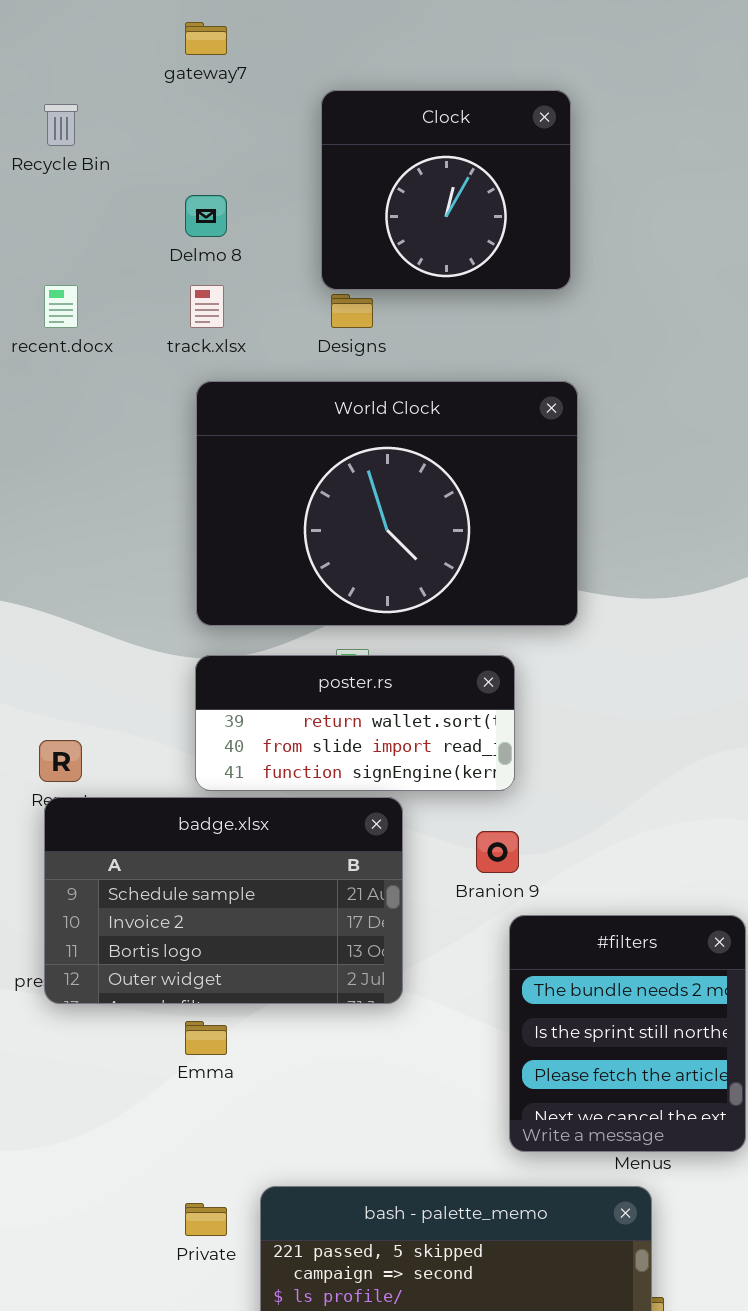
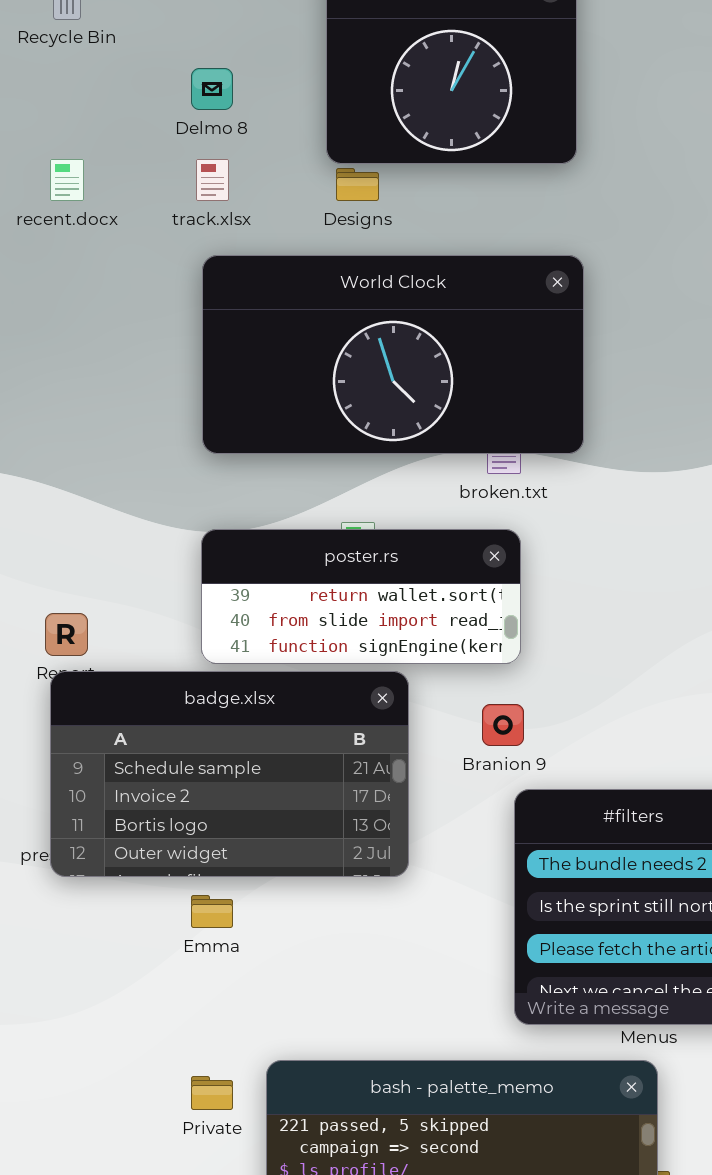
World Clock: [196,381,578,626] -> [202,255,584,454], resized

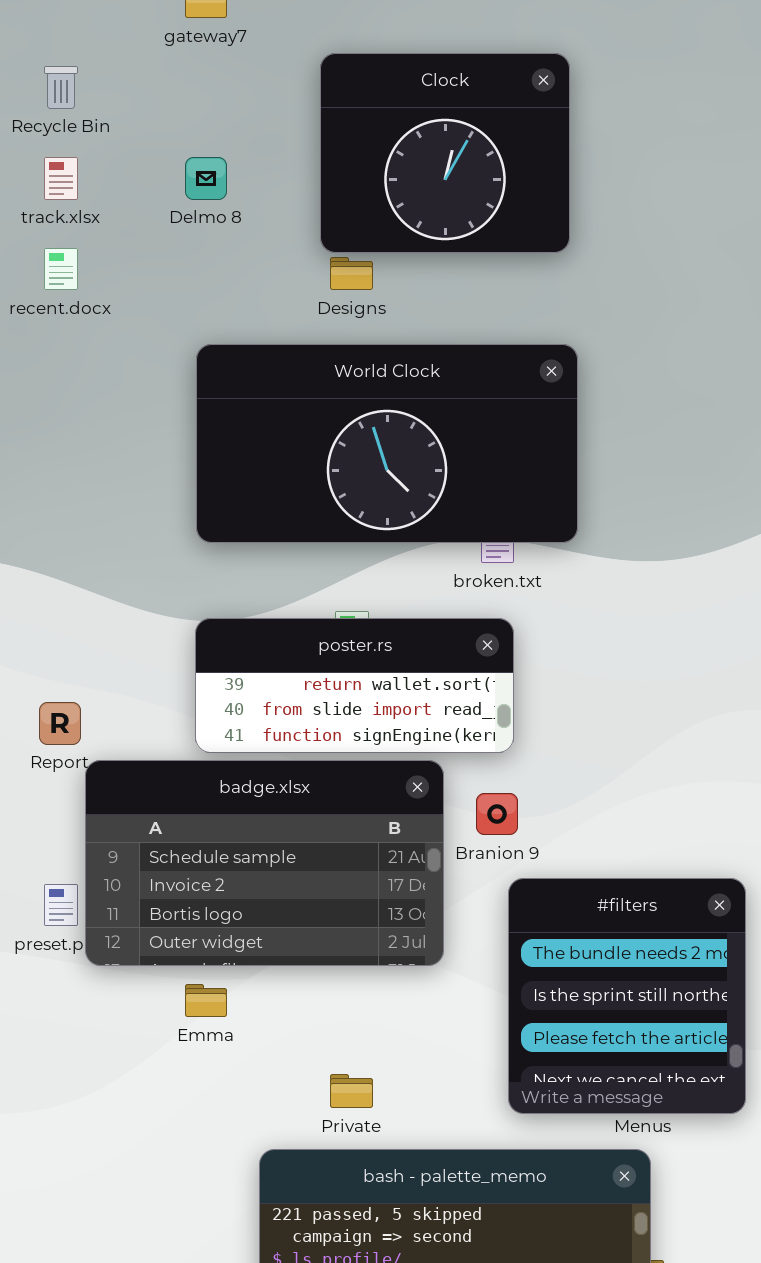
track.xlsx: [196,159,229,201] -> [44,157,78,200], moved
badge.xlsx: [50,671,409,877] -> [85,760,444,966], moved
Private: [191,1076,233,1110] -> [330,1074,373,1108], moved

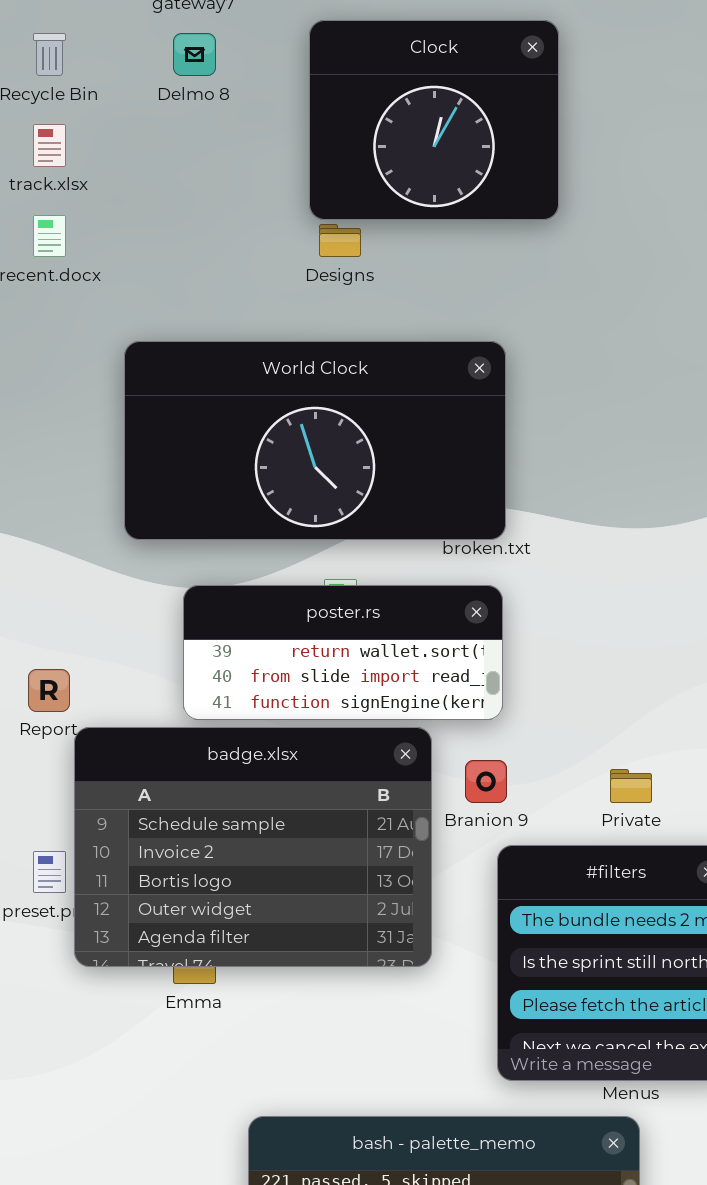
Delmo 8: [185,157,227,200] -> [173,33,216,76], moved
World Clock: [196,344,578,543] -> [124,341,506,540], moved
badge.xlsx: [85,760,444,966] -> [74,727,432,967], resized
Private: [330,1074,373,1108] -> [610,769,652,803], moved

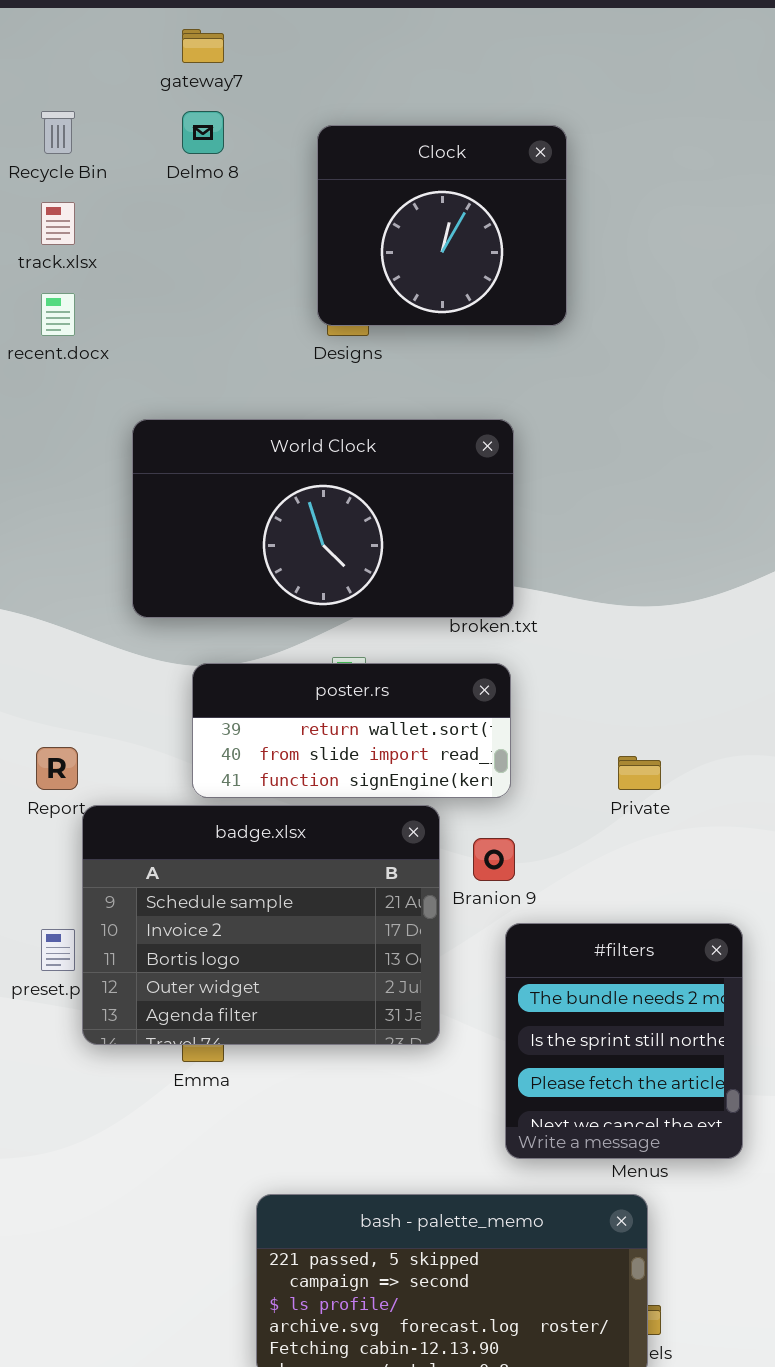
Clock: [309,20,559,220] -> [317,125,567,326], moved
Private: [610,769,652,803] -> [618,756,661,790], moved

